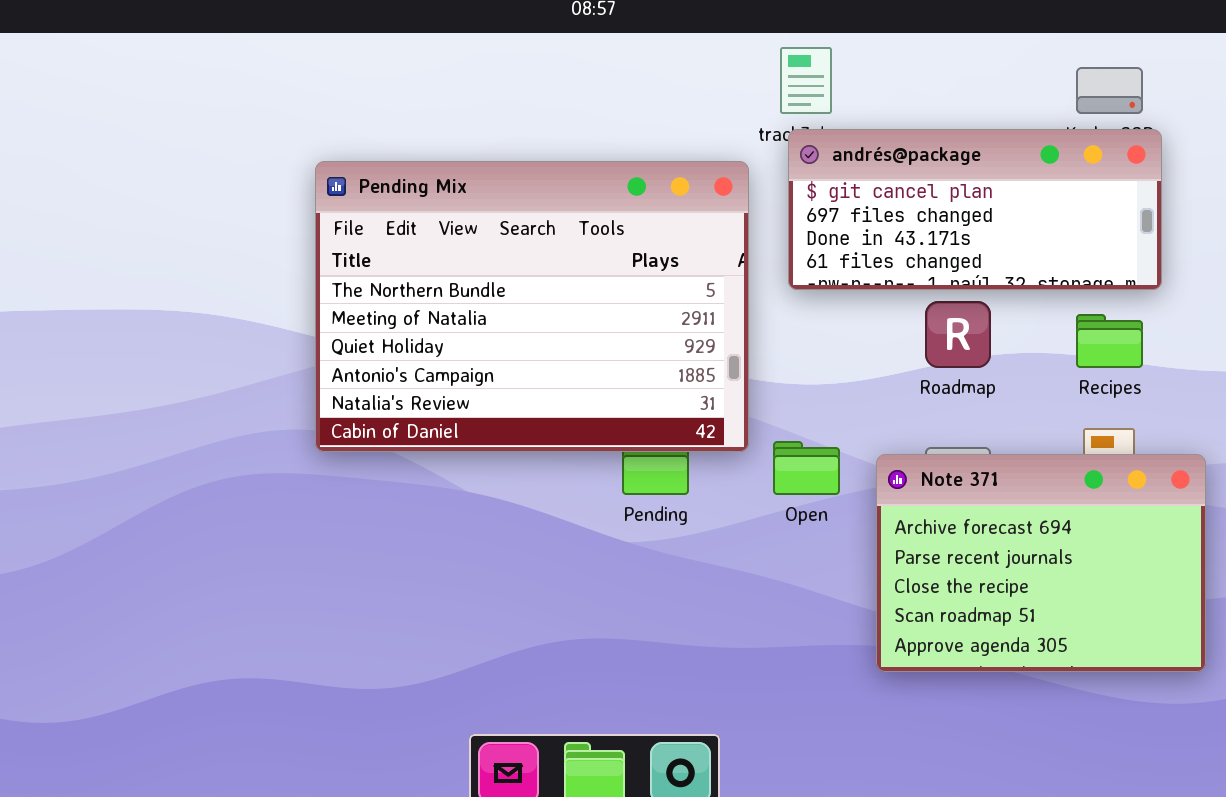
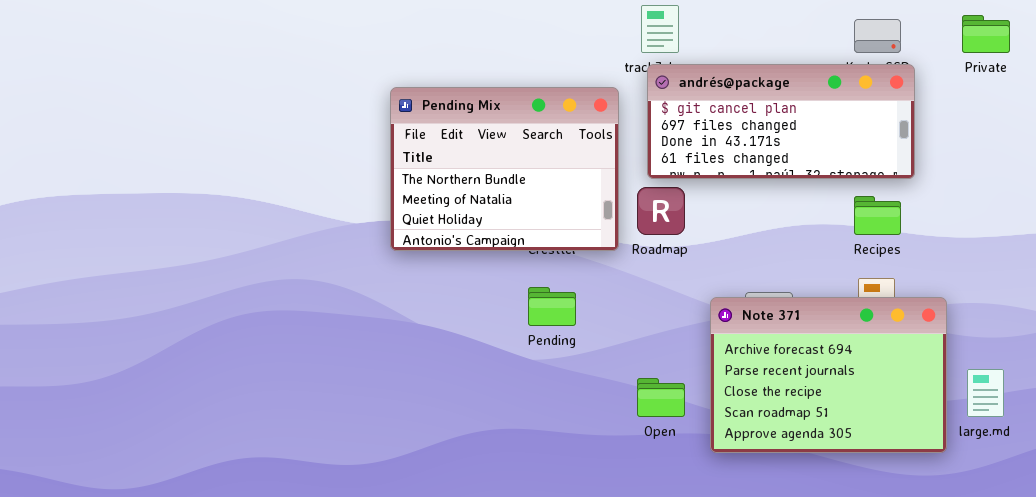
Pending Mix: [315,161,749,452] -> [390,87,619,251], resized
Roadmap: [925,301,991,368] -> [637,187,685,235], moved
Open: [773,441,840,495] -> [637,378,685,417], moved

